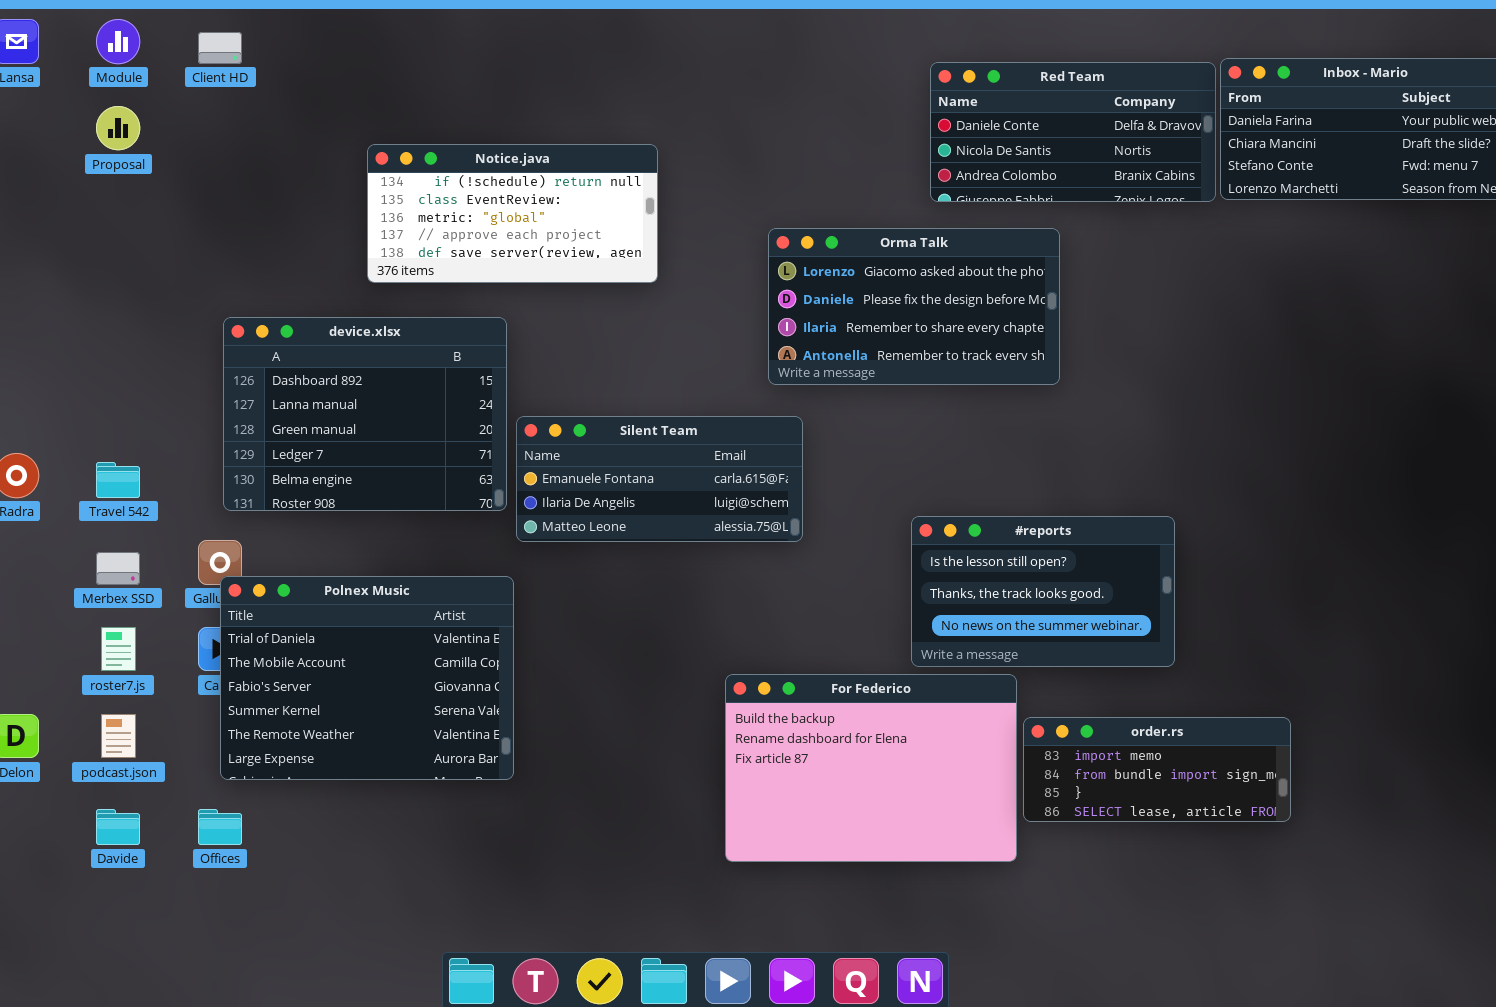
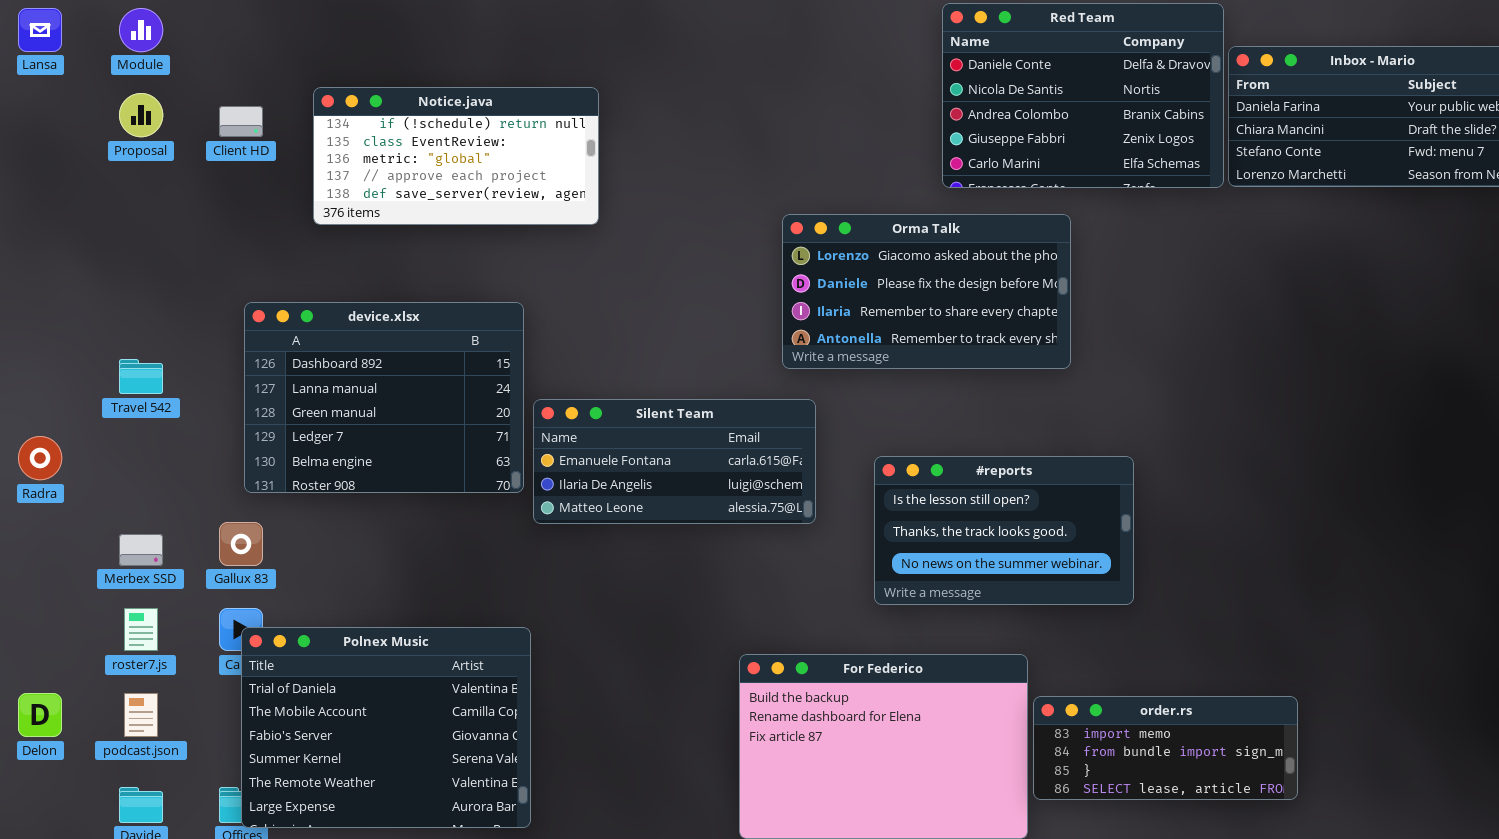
Client HD: [198,32,242,64] -> [219,106,263,137], moved
Red Team: [930,62,1216,202] -> [942,3,1224,188], resized
Notice.java: [367,144,658,283] -> [313,87,599,225], moved
Travel 542: [96,462,140,498] -> [119,359,163,394], moved
#reports: [911,516,1175,667] -> [874,456,1134,605], moved
Polnex Music: [220,576,514,780] -> [241,627,531,828], moved

